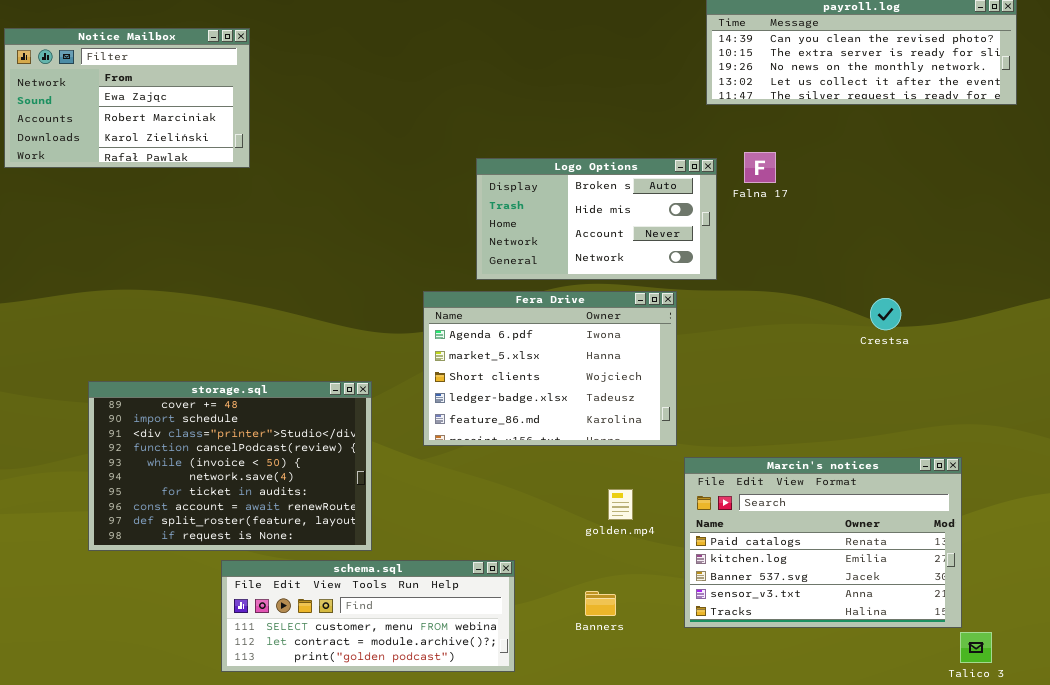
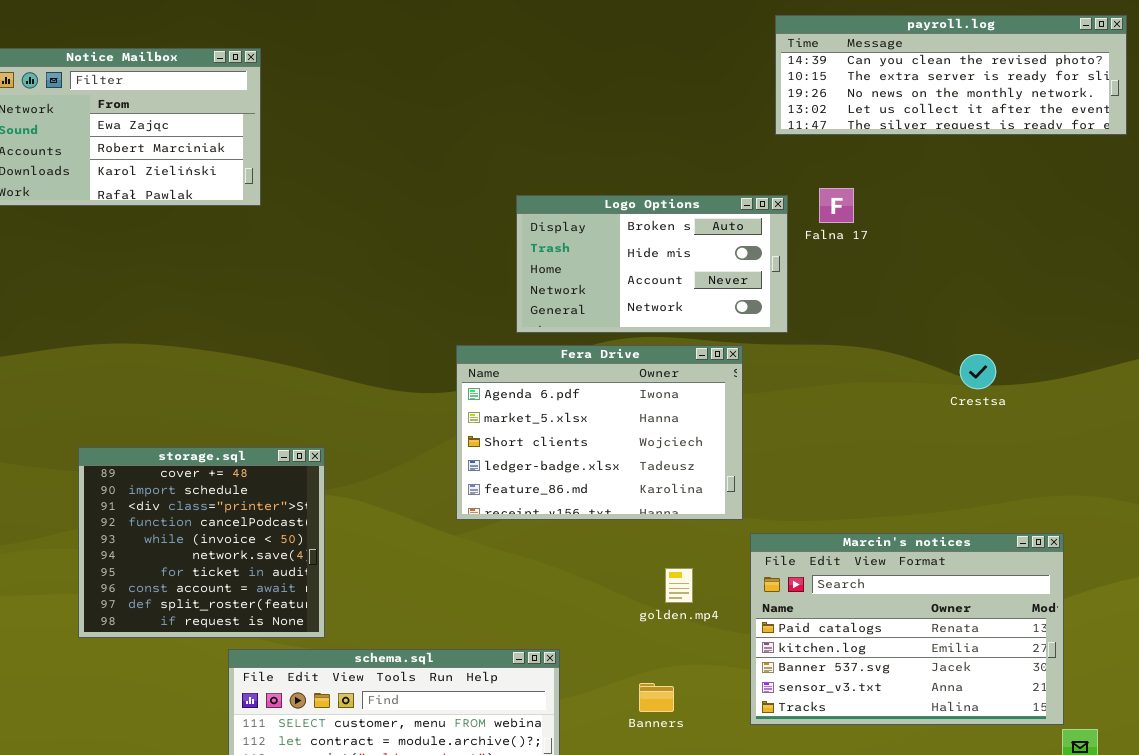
storage.sql: [88,381,372,551] -> [78,447,325,638], resized

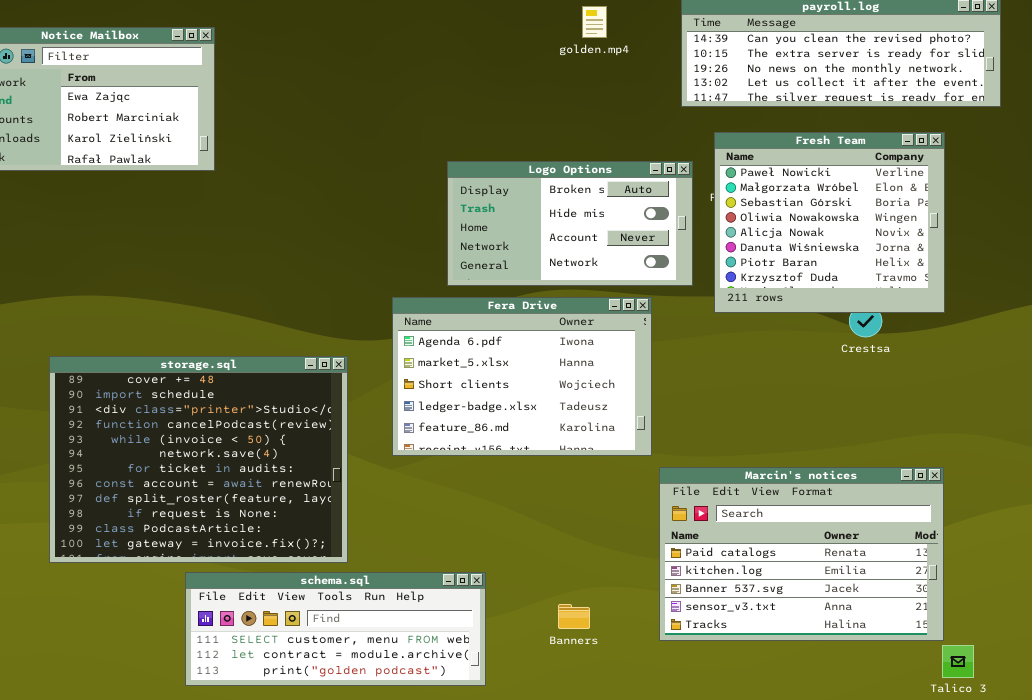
Fresh Team: none -> [714,132,945,313], opened
storage.sql: [78,447,325,638] -> [49,356,348,563], resized
golden.mp4: [665,568,693,603] -> [582,6,607,38], moved

